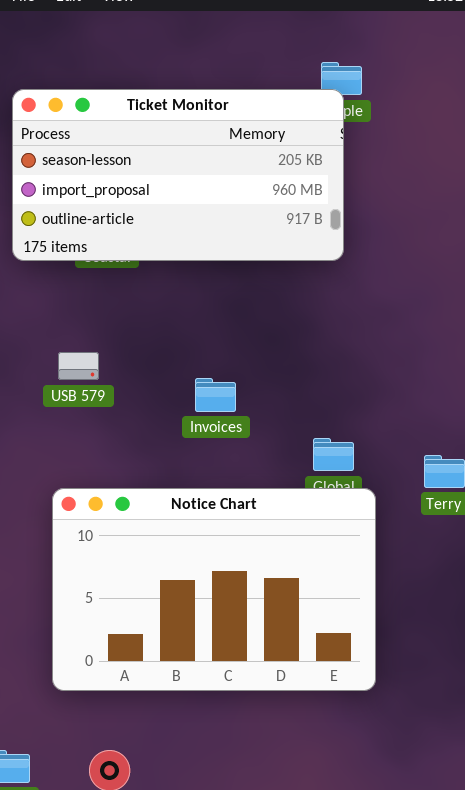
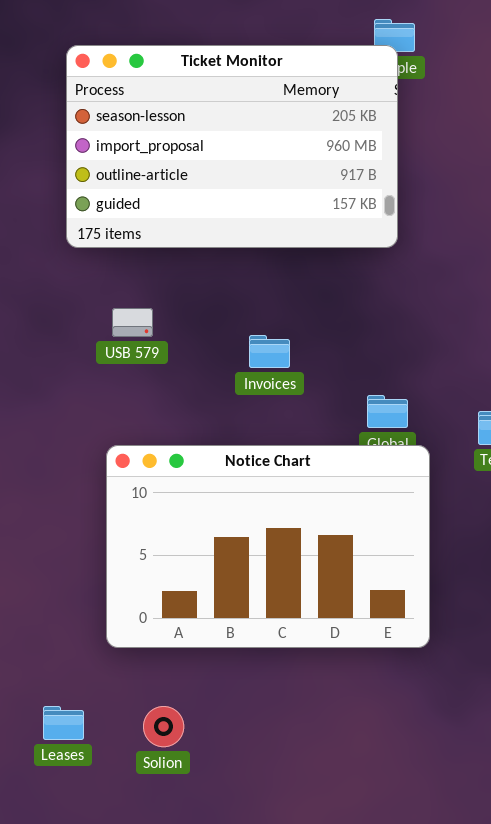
Ticket Monitor: [12,89,344,261] -> [66,45,398,248], resized

